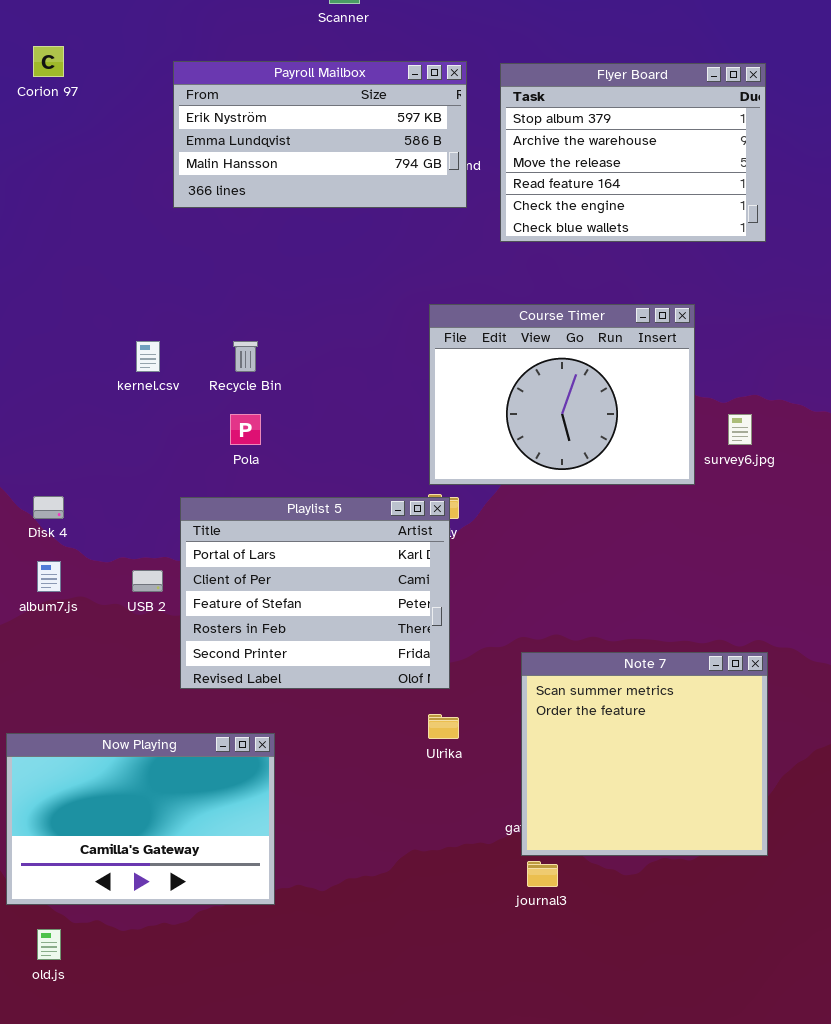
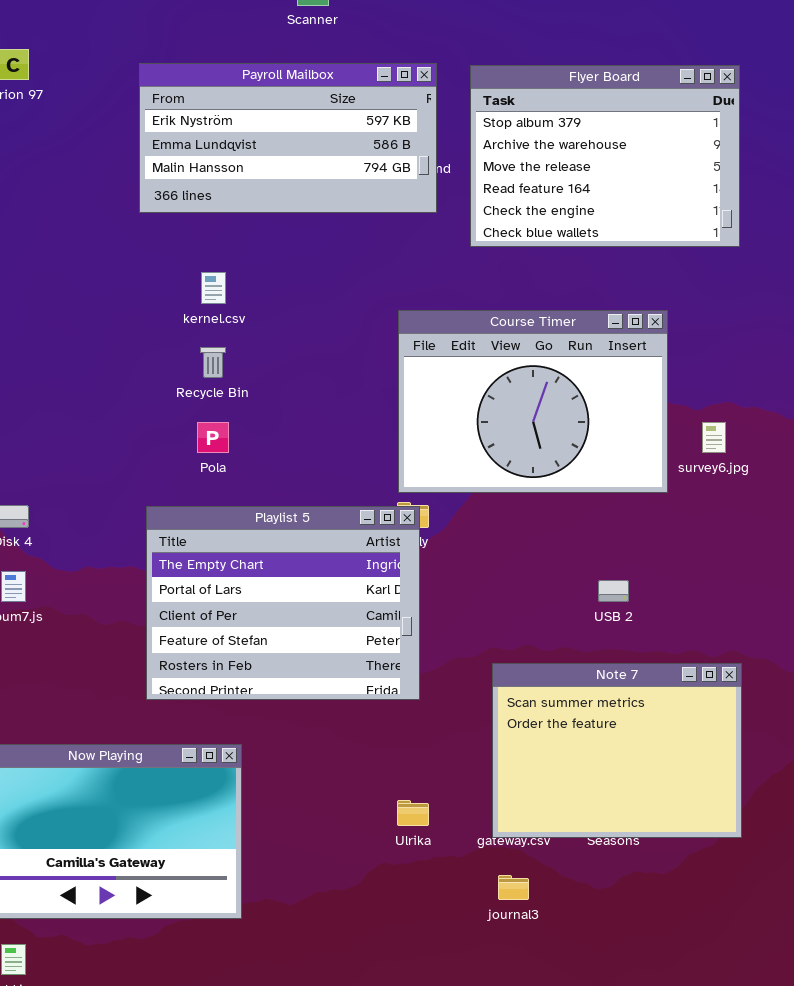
kernel.csv: [136,341,160,372] -> [201,272,226,304], moved
Playlist 5: [180,497,450,689] -> [146,506,420,700], scrolled up 1 row
USB 2: [132,570,163,592] -> [598,580,629,602], moved
Note 7: [521,652,768,856] -> [492,663,742,838], resized
Ulrika: [428,714,459,739] -> [397,800,429,826], moved

